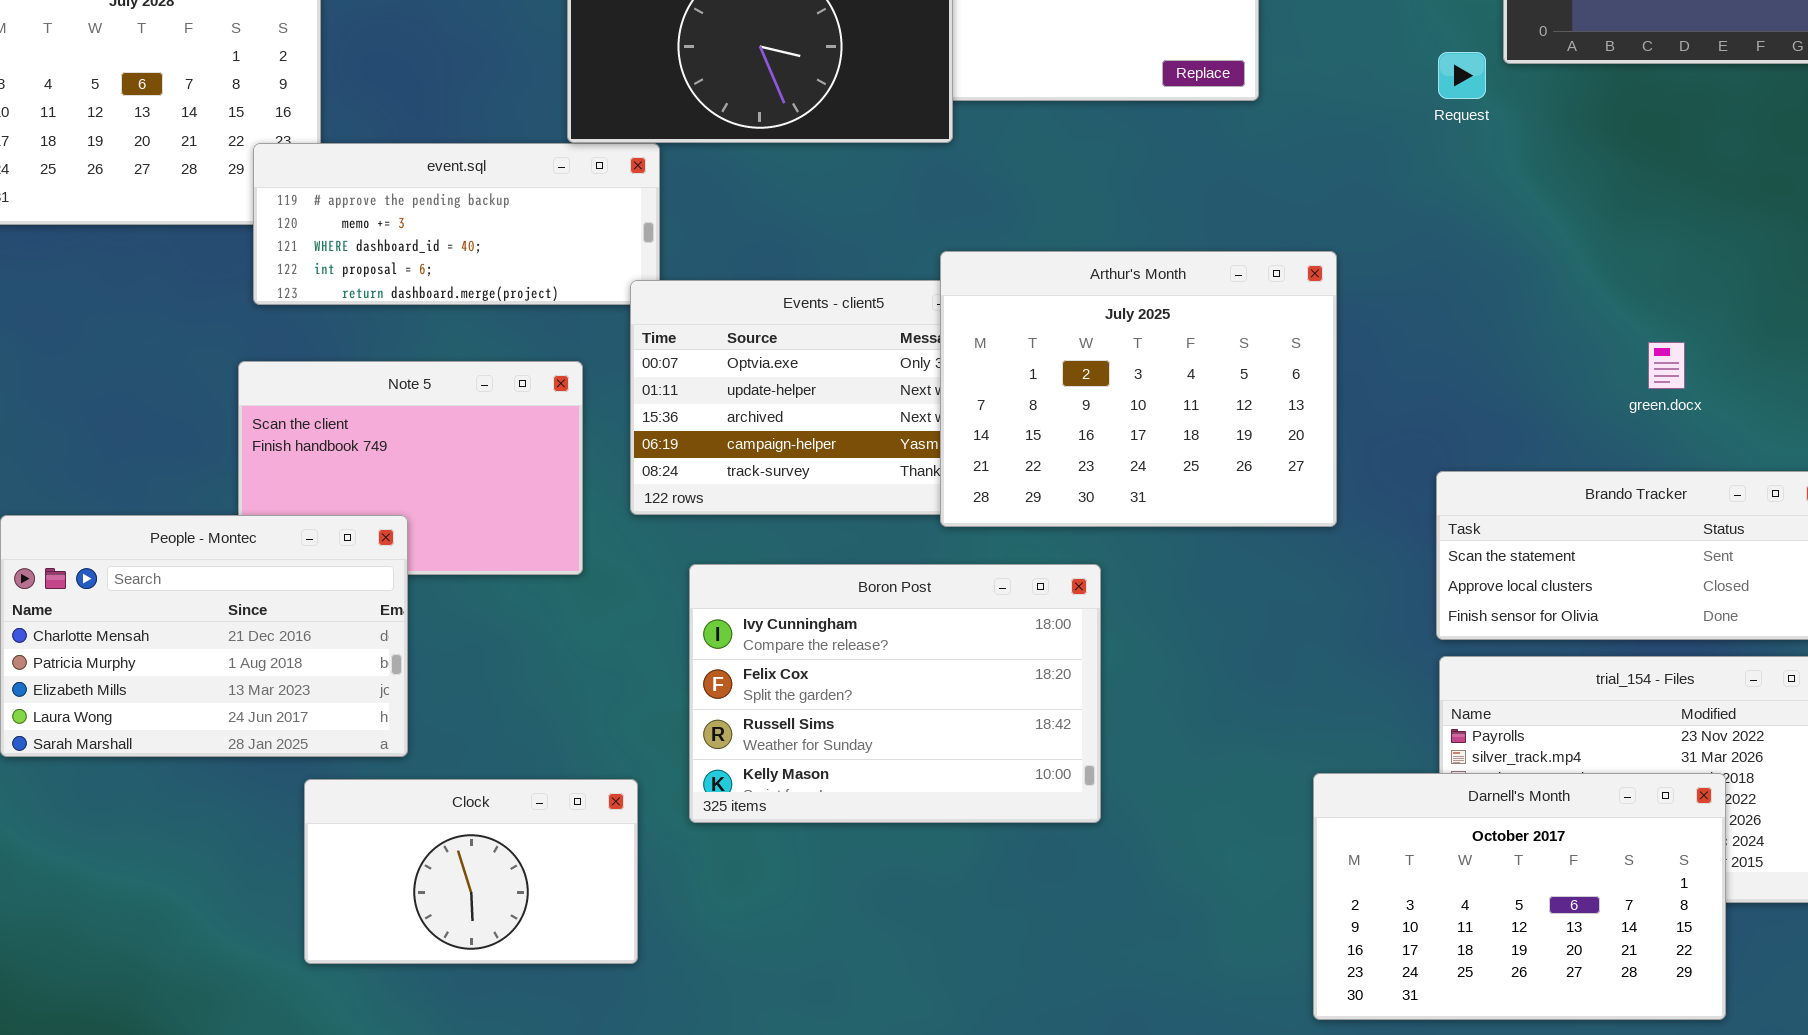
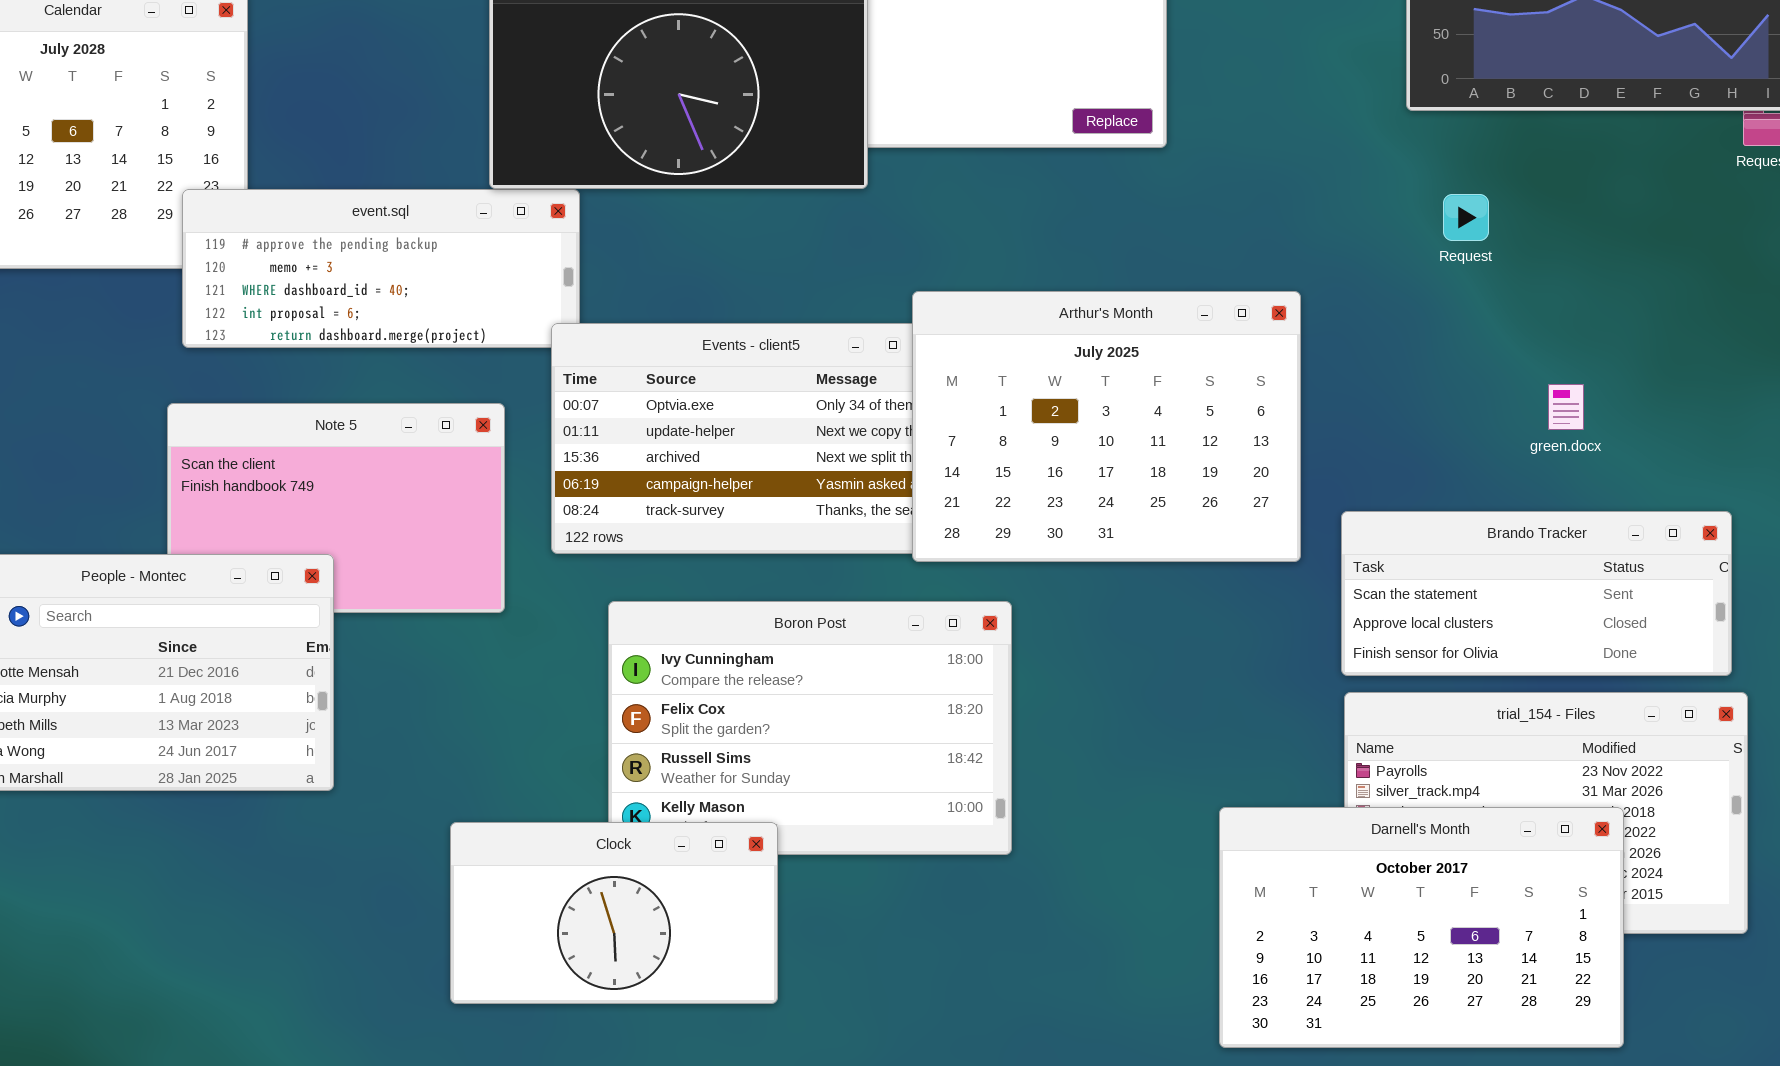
Request: [1438,52,1486,99] -> [1443,194,1489,241], moved
Arthur's Month: [940,251,1337,527] -> [912,291,1301,562], moved
Clock: [304,779,638,964] -> [450,822,778,1004], moved

